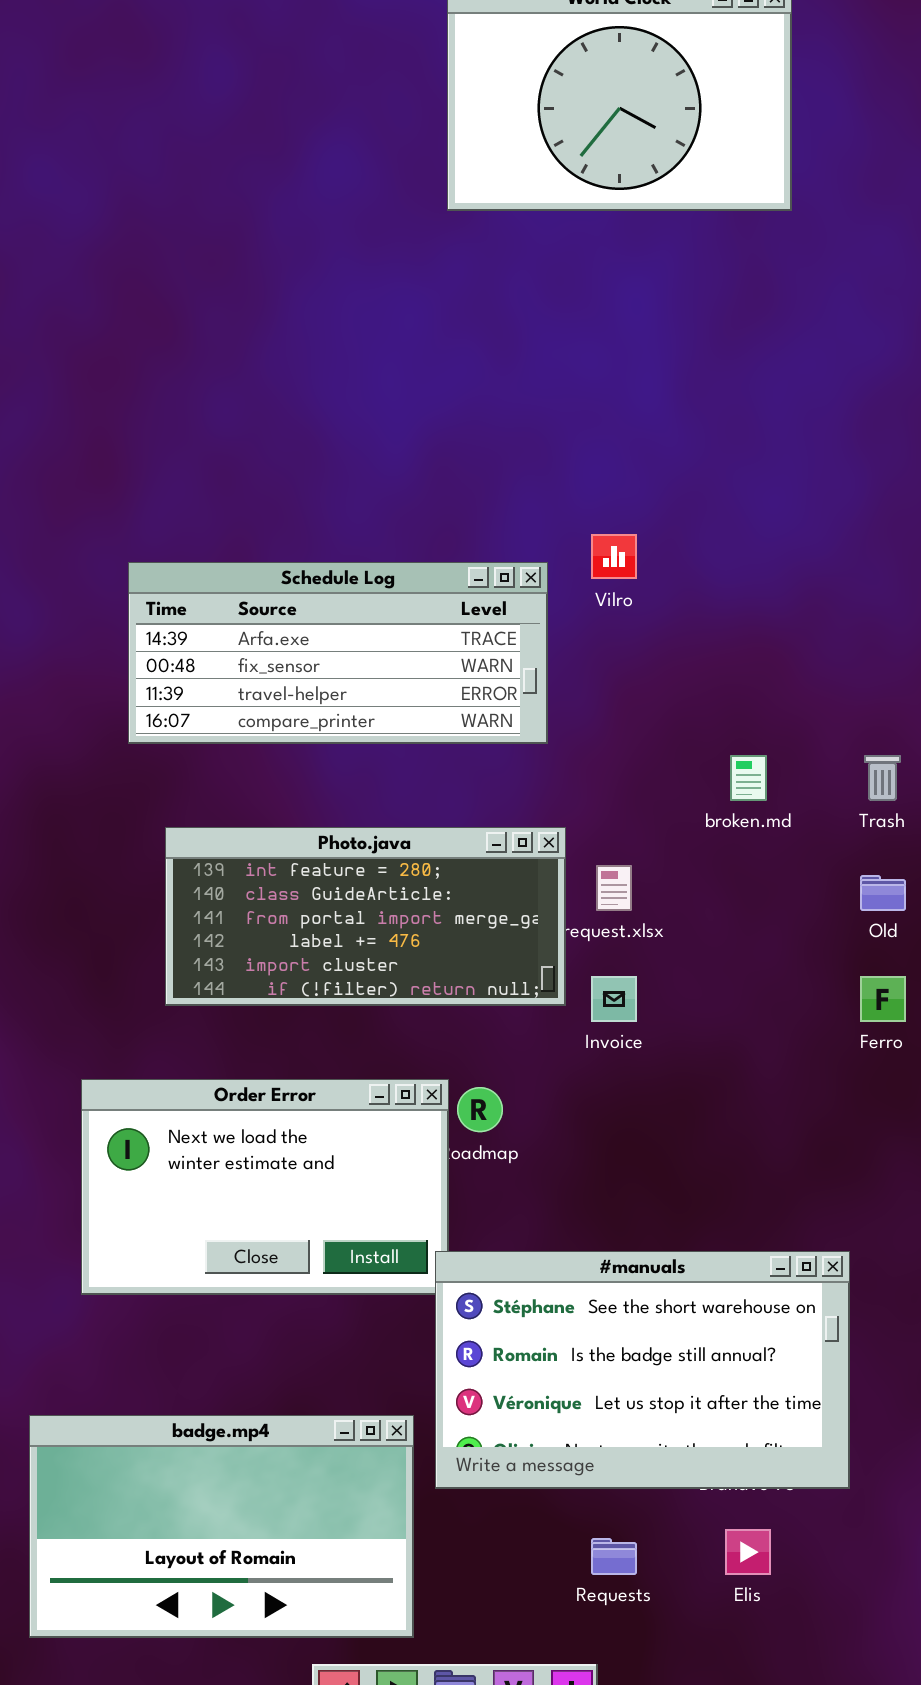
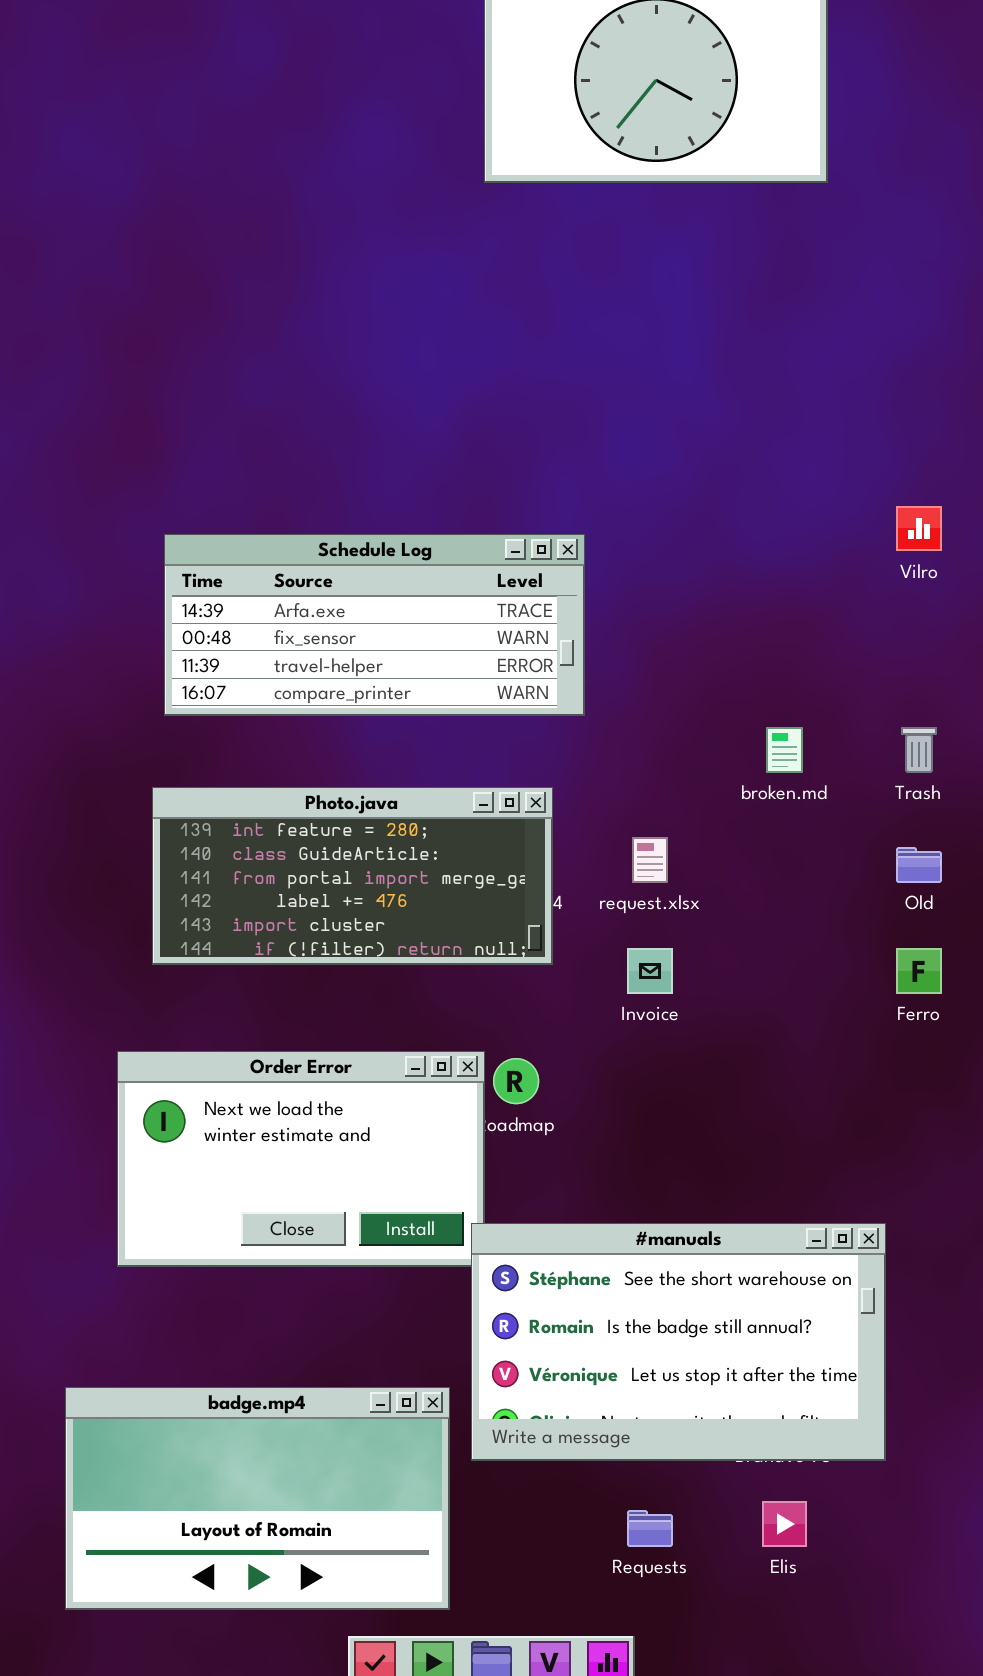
Vilro: [591,534,637,579] -> [896,506,942,551], moved
Photo.java: [165,827,566,1006] -> [152,787,553,965], moved

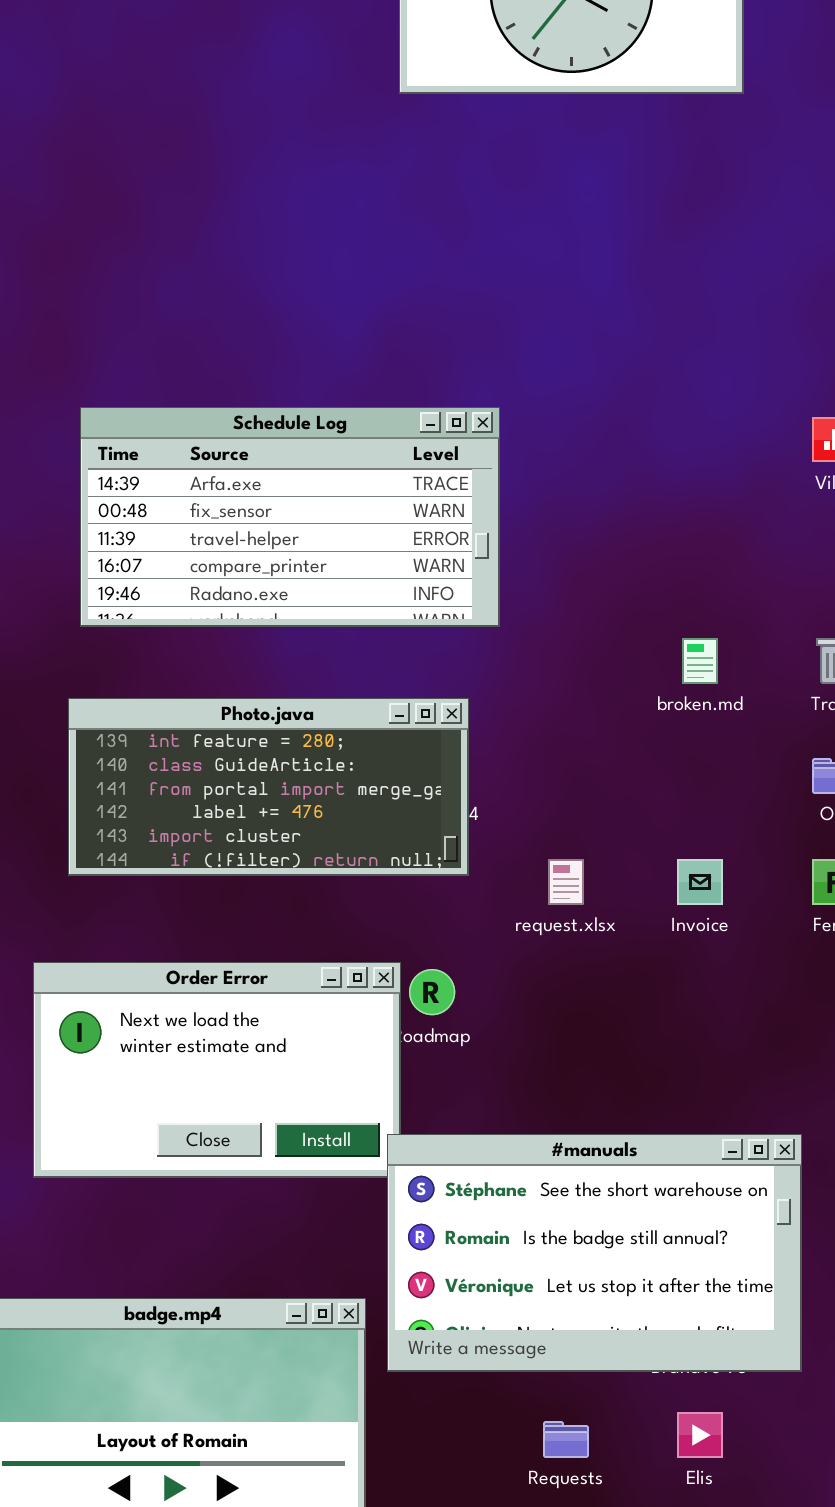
Schedule Log: [164,534,585,716] -> [80,407,500,627], resized
request.xlsx: [632,837,668,883] -> [548,859,584,905], moved
Invoice: [627,948,673,994] -> [677,859,723,905], moved

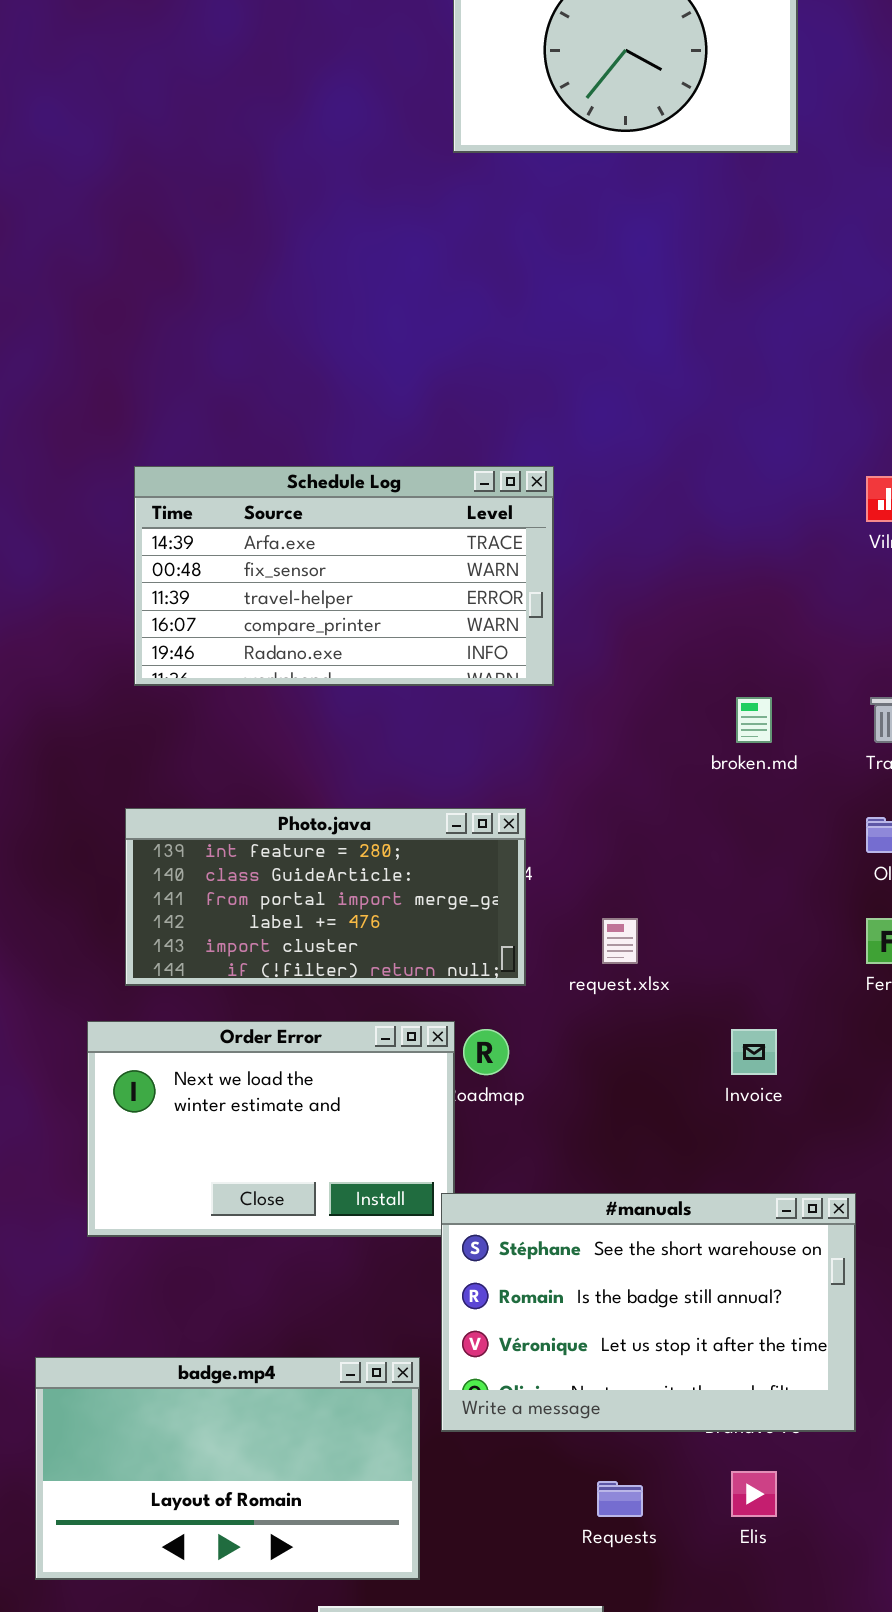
Photo.java: [68,698,469,876] -> [125,808,526,986], moved
Invoice: [677,859,723,905] -> [731,1029,777,1075], moved

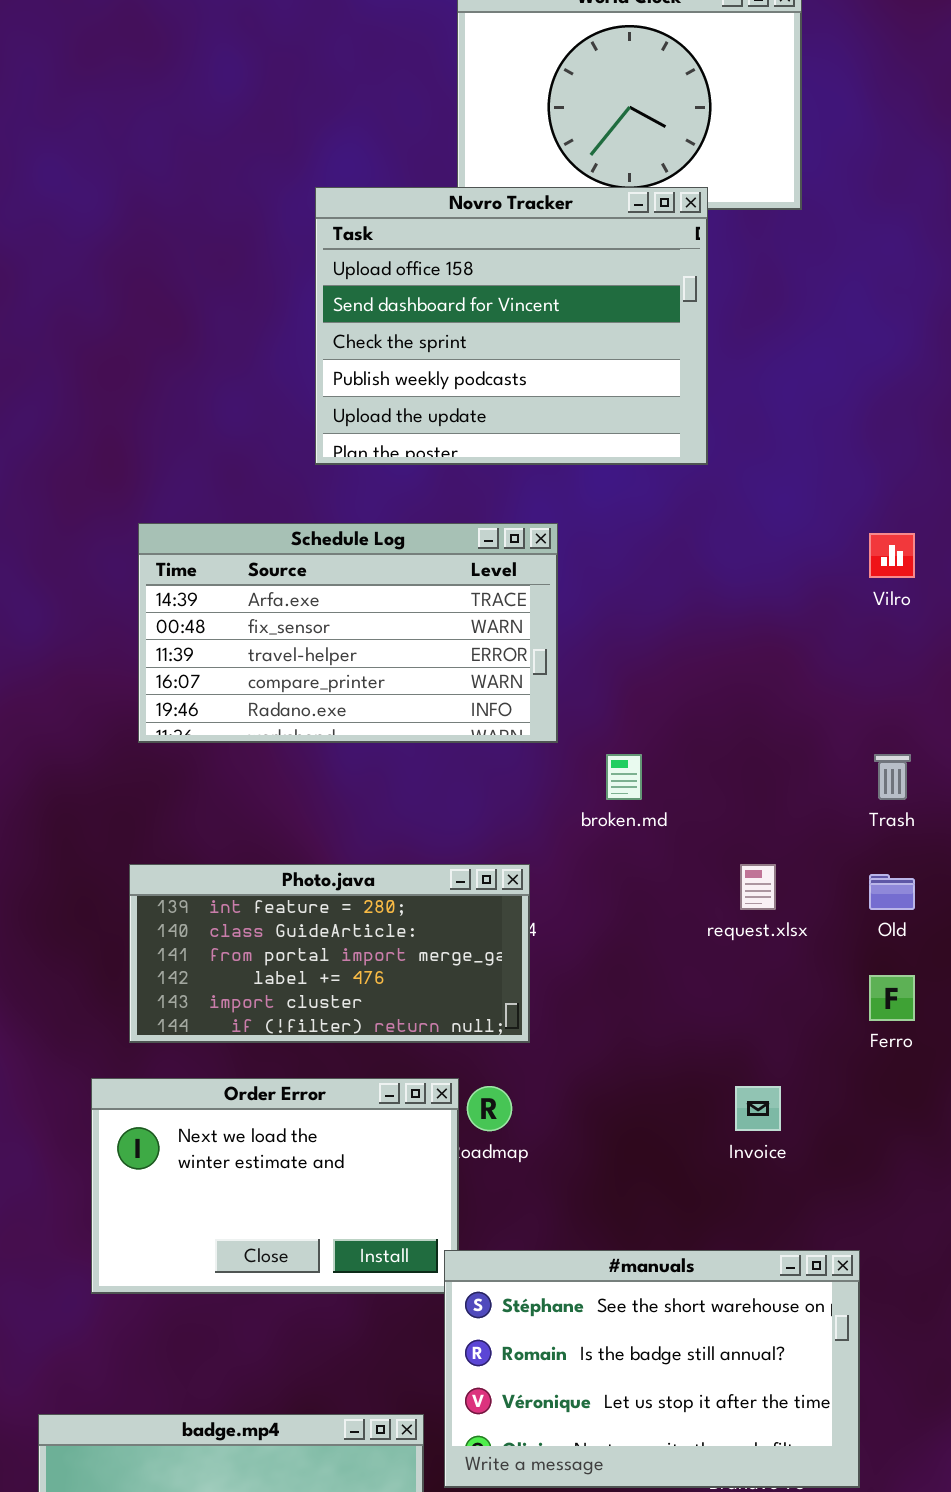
Novro Tracker: none -> [315,187,708,465], opened
broken.md: [736,697,772,743] -> [606,754,642,800], moved
request.xlsx: [602,918,638,964] -> [740,864,776,910], moved

